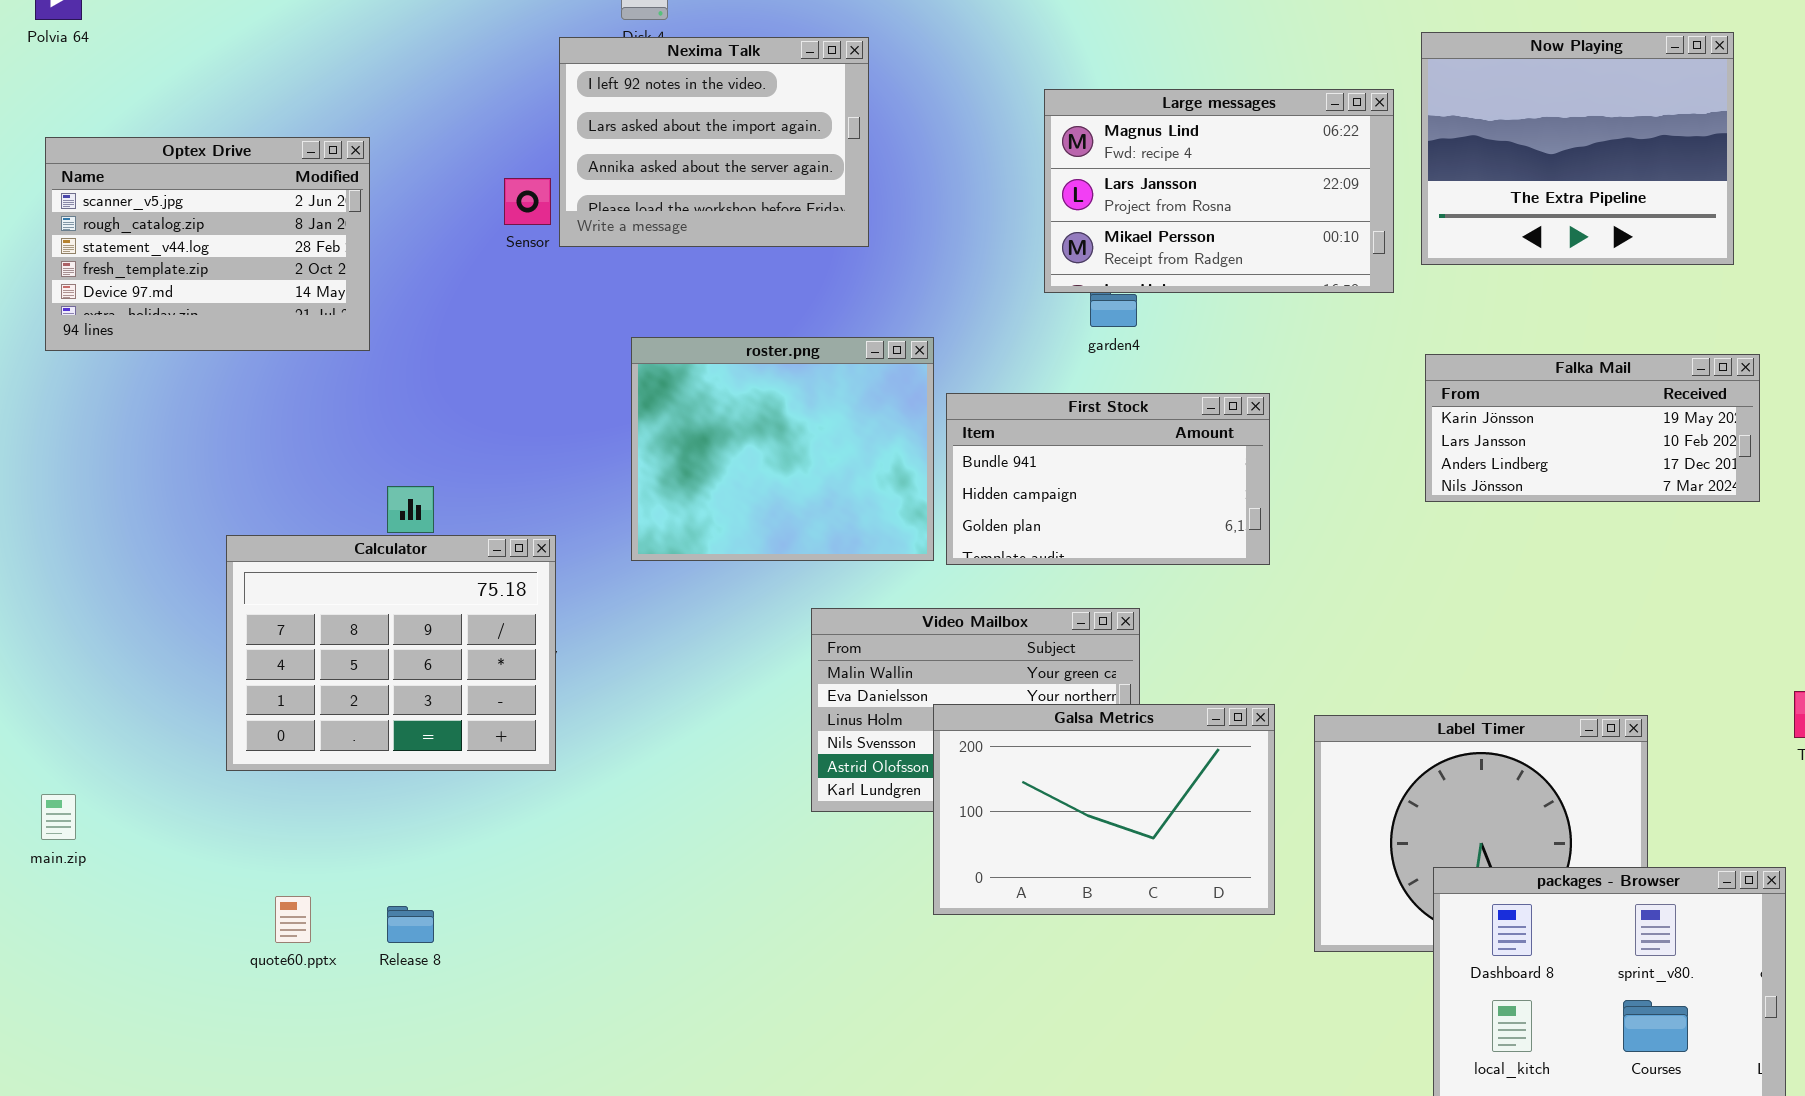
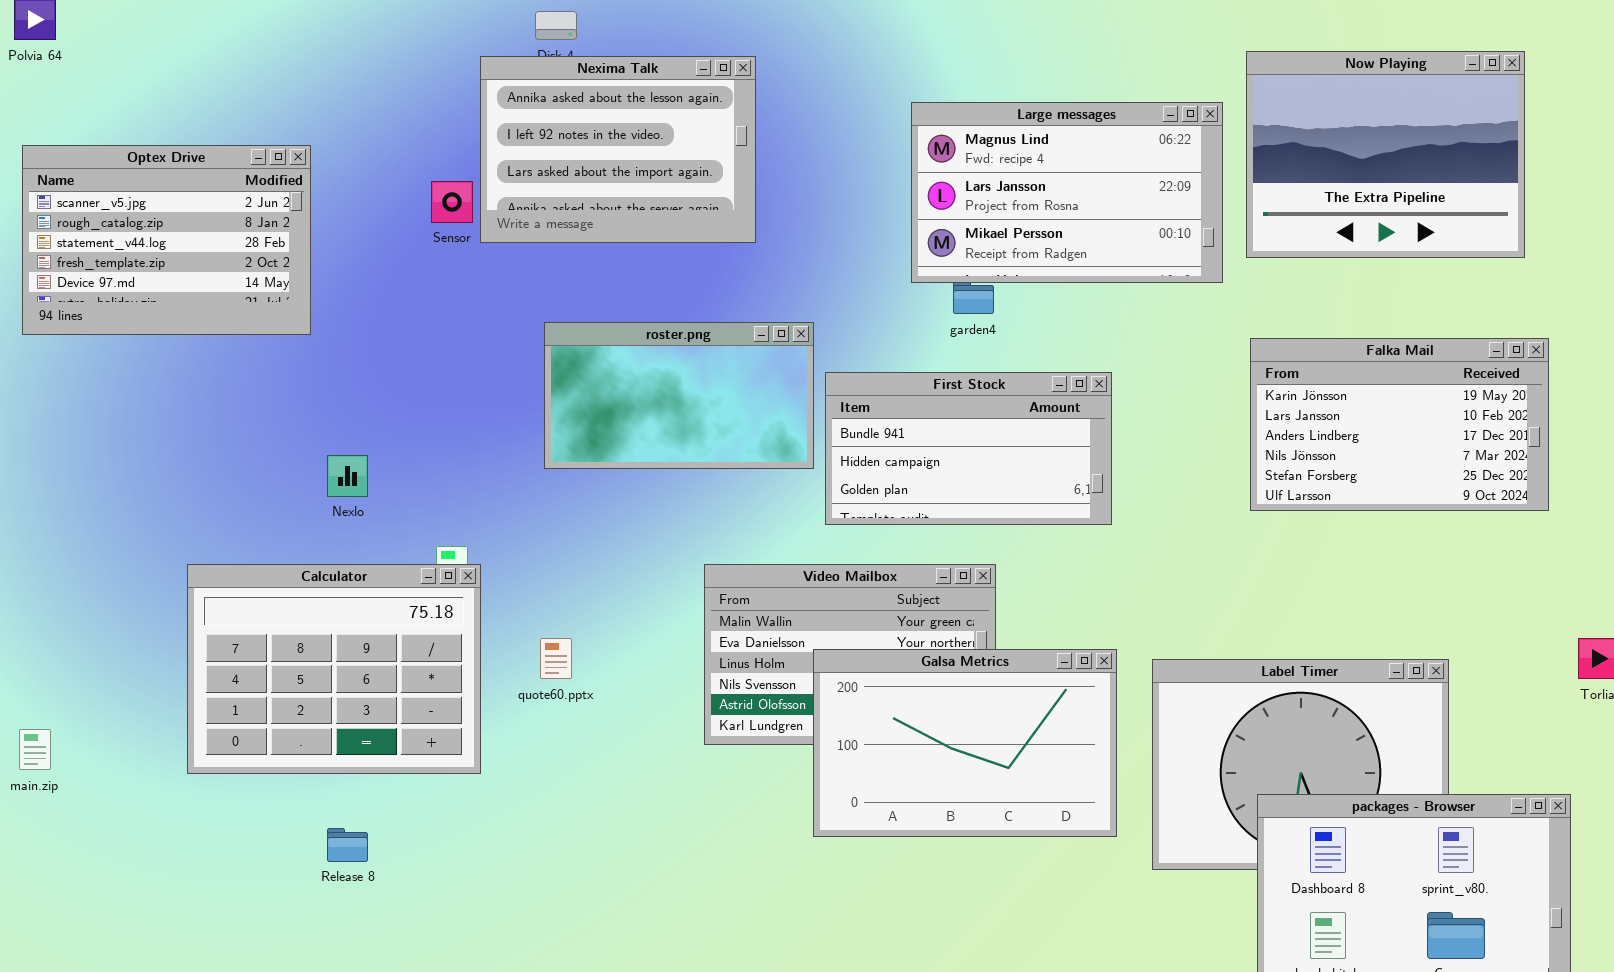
Nexima Talk: [559,37,869,247] -> [480,56,756,243], scrolled up 1 row
roster.png: [631,337,934,561] -> [544,322,814,469], resized
Falka Mail: [1425,354,1760,502] -> [1250,338,1549,511], resized
Calculator: [226,535,556,771] -> [187,564,481,774], moved
quote60.pptx: [275,896,311,943] -> [540,638,572,679], moved

